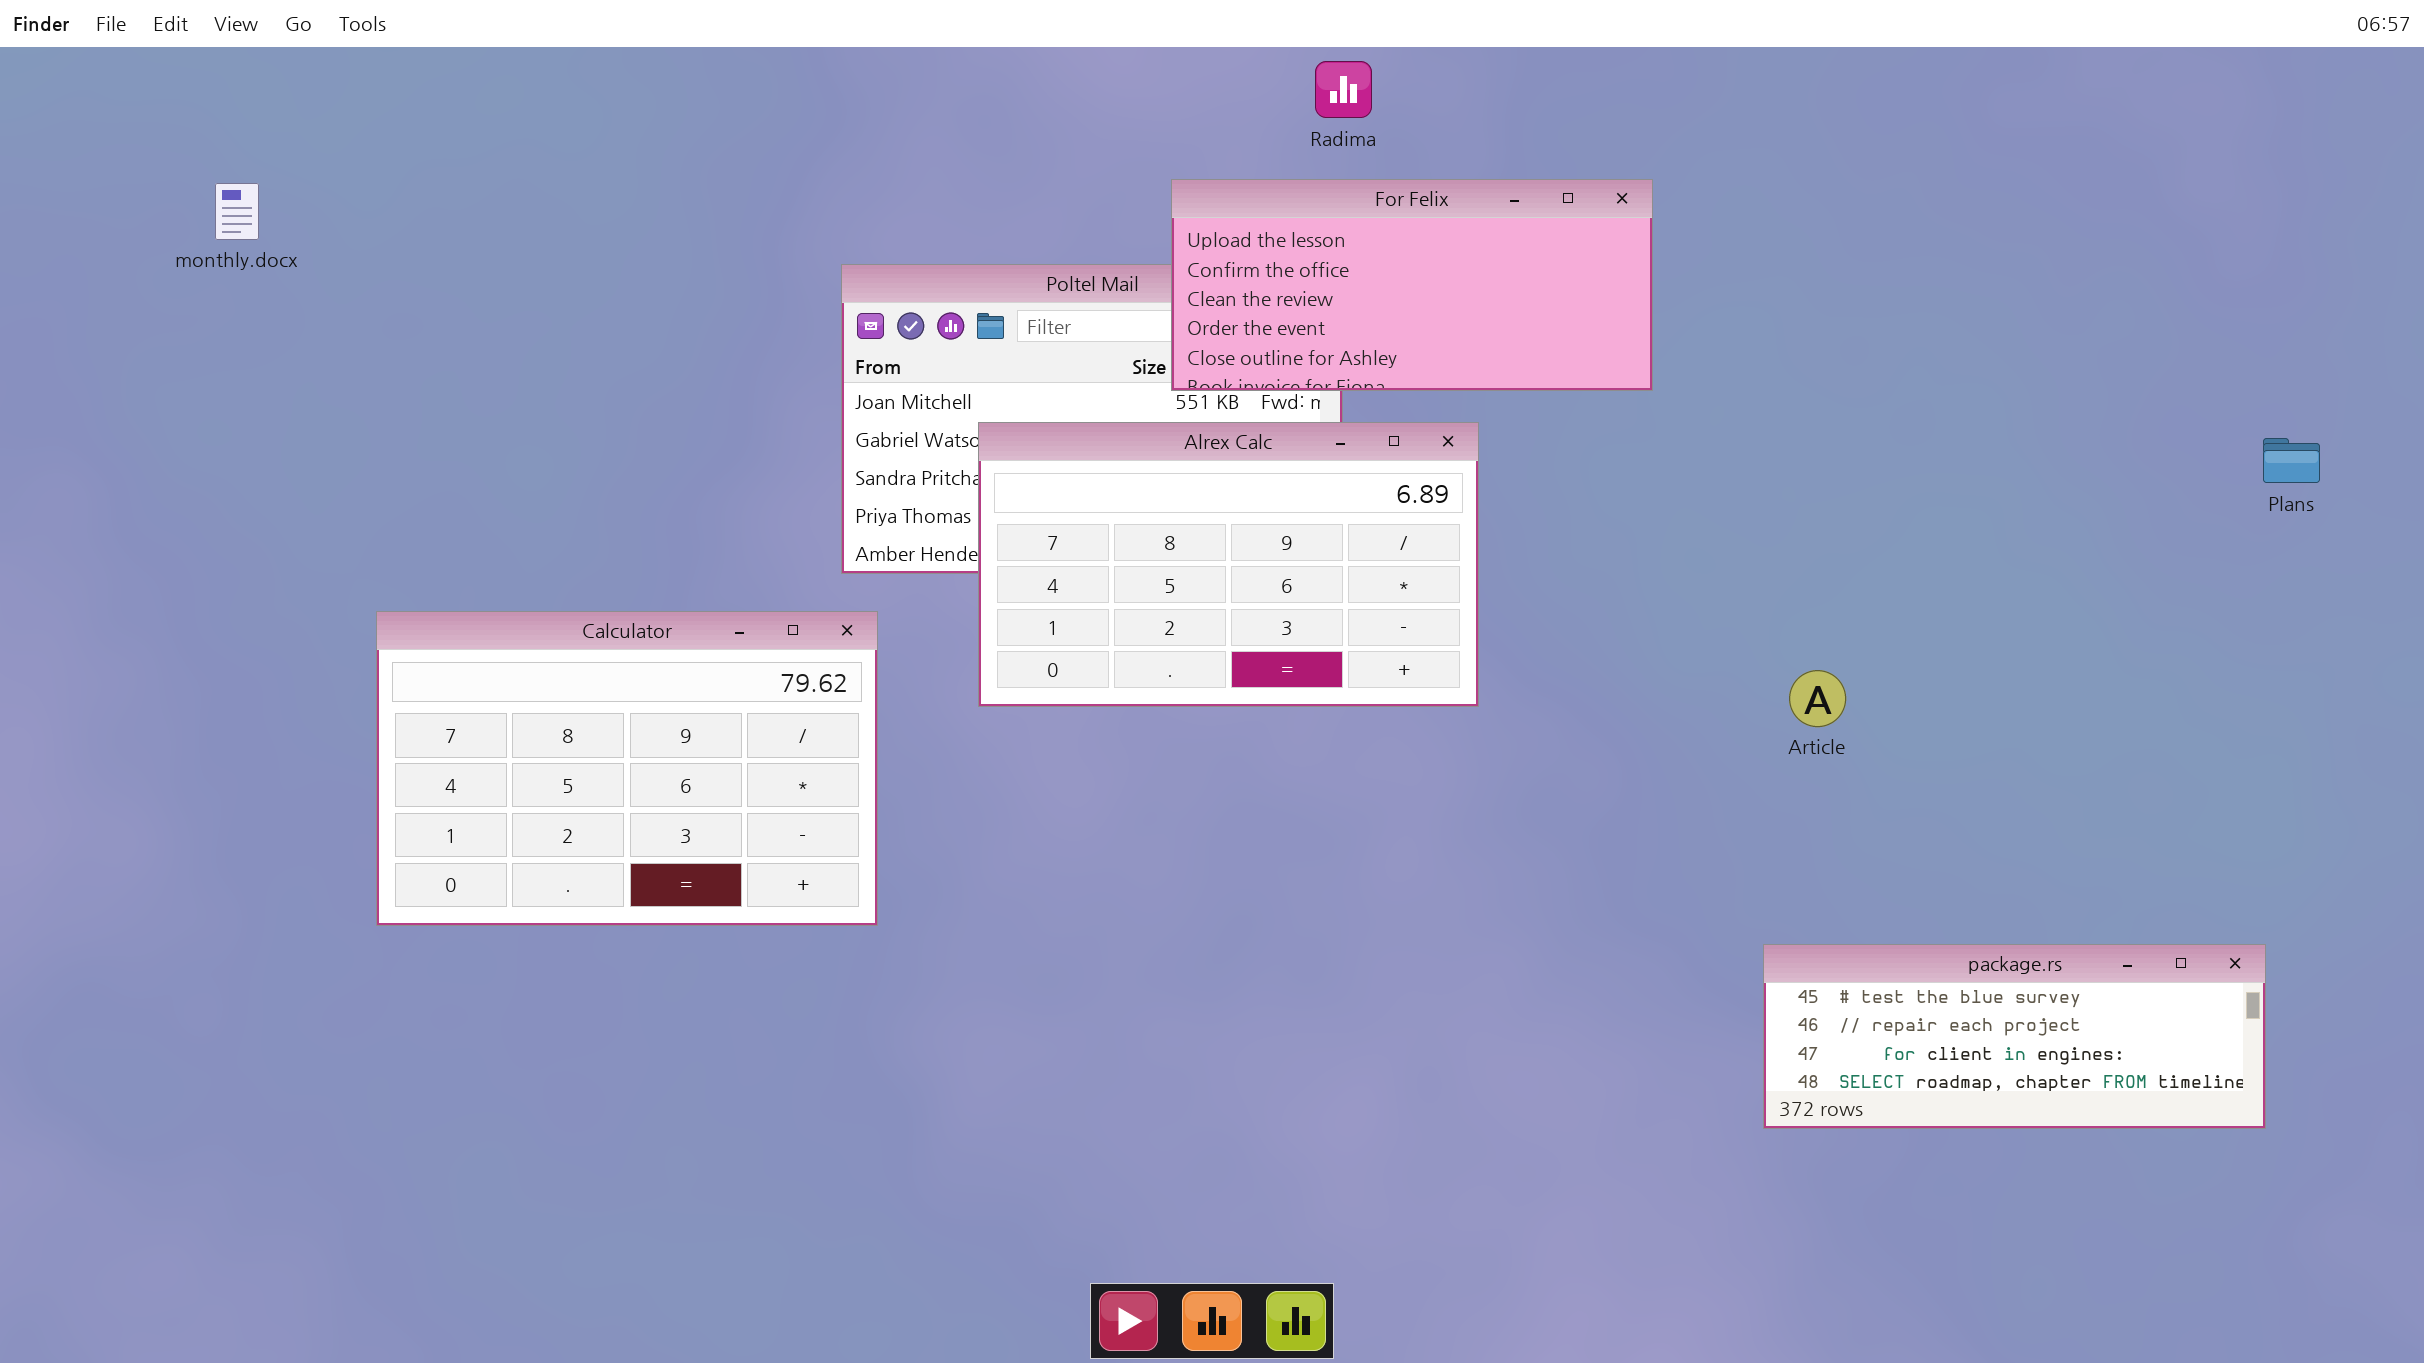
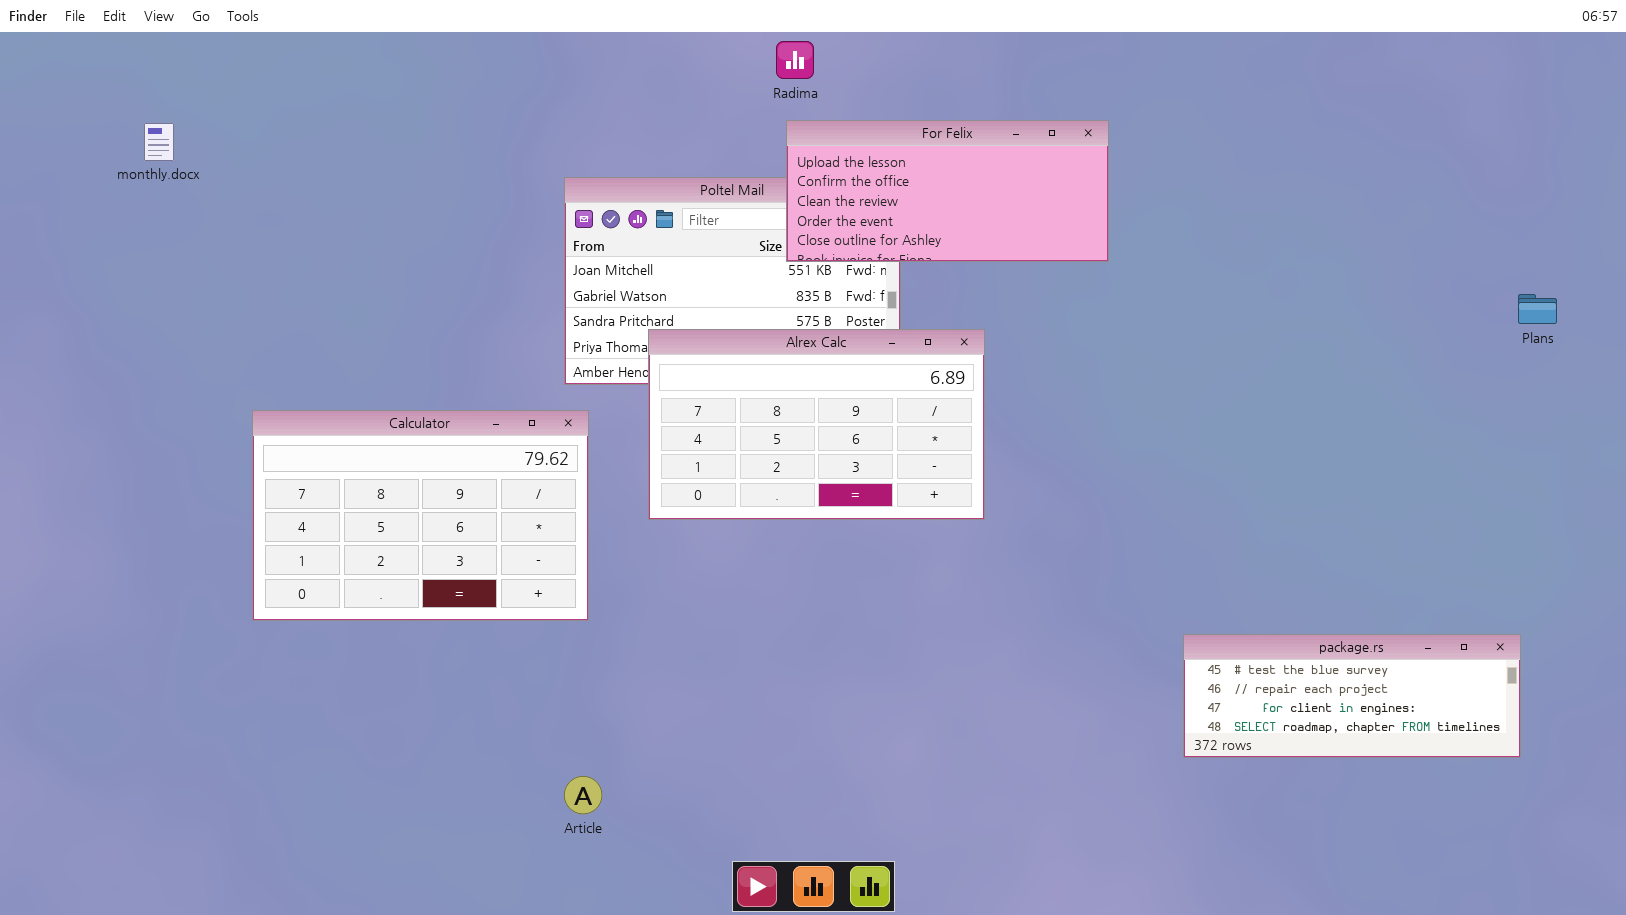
Radima: [1315,61,1372,118] -> [776,41,814,79], moved
Alrex Calc: [978,422,1479,707] -> [648,329,985,520], moved
Article: [1789,670,1846,727] -> [564,776,602,814], moved

